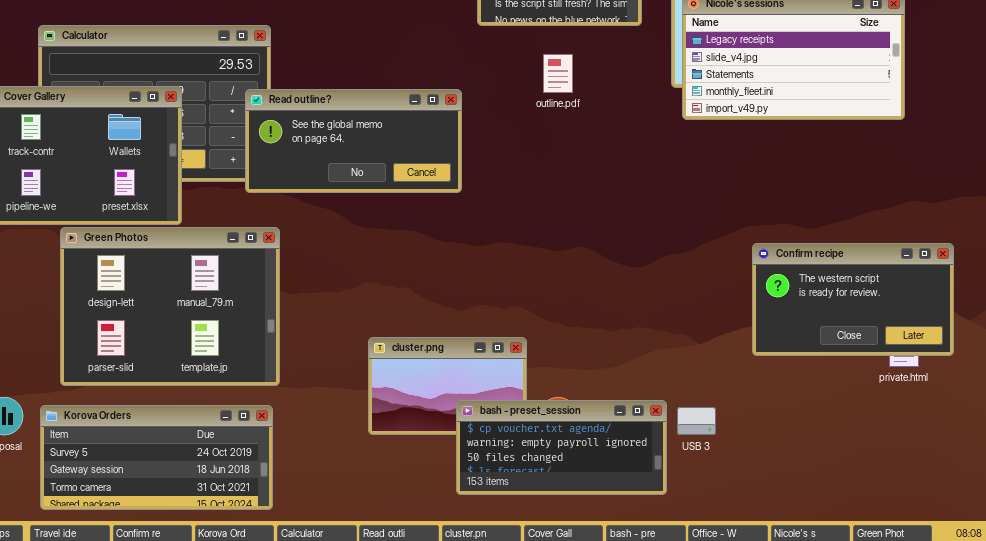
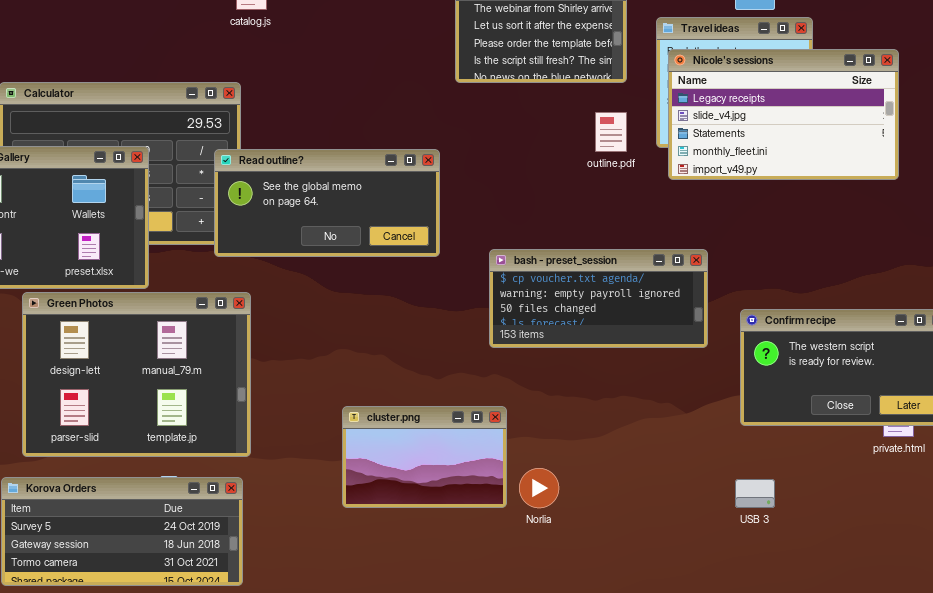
outline.pdf: [543,54,573,93] -> [595,112,627,152], moved
bash - preset_session: [456,400,667,495] -> [489,249,708,348], moved
USB 3: [677,407,716,435] -> [735,479,775,508], moved

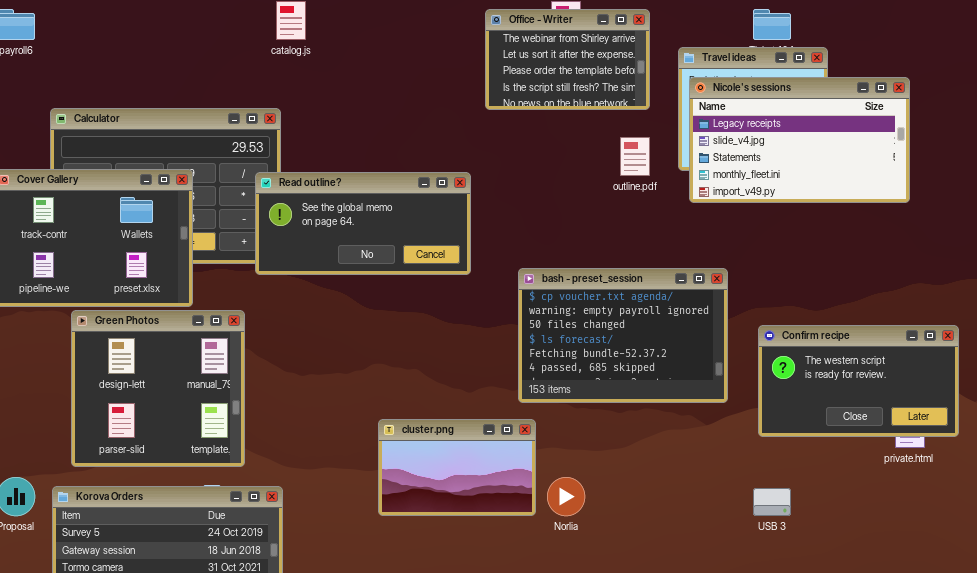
bash - preset_session: [489,249,708,348] -> [518,268,728,403], resized
Green Photos: [22,292,251,457] -> [71,310,245,467], resized

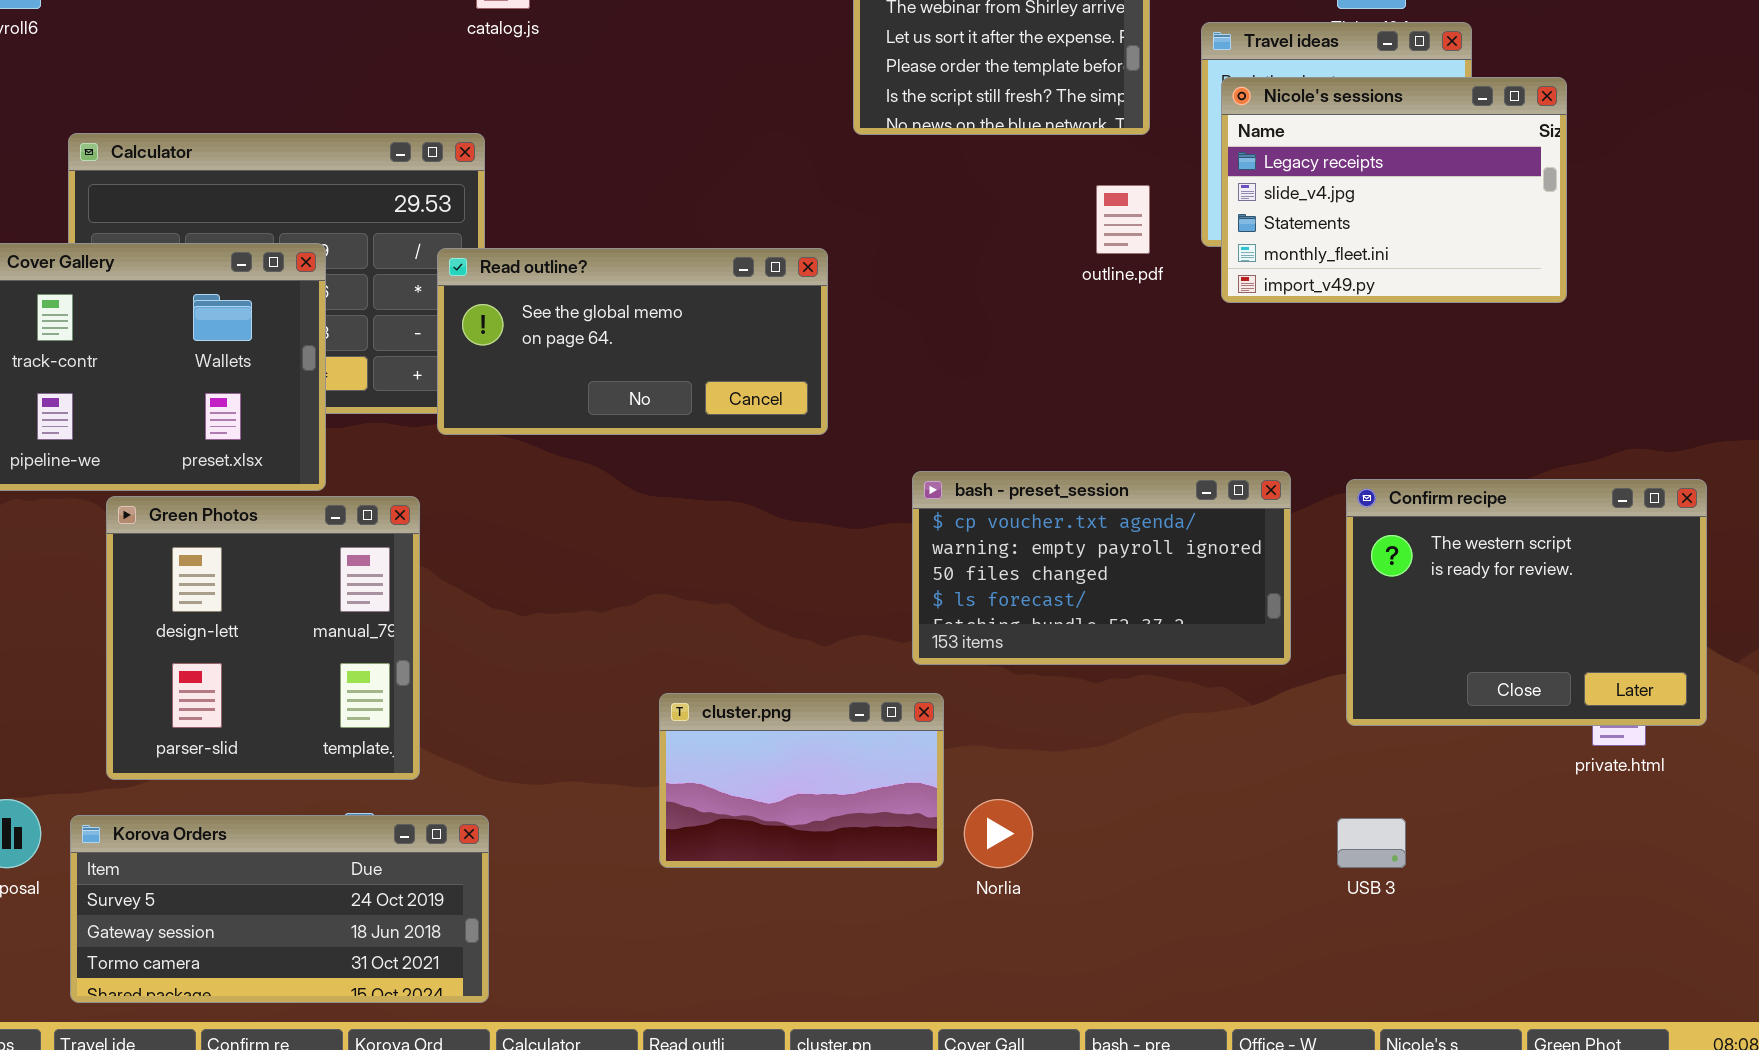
Nicole's sessions: [689,77,910,203] -> [1221,77,1567,303], resized
bash - preset_session: [518,268,728,403] -> [912,471,1291,665], resized
Confirm recipe: [758,325,959,437] -> [1346,479,1707,726], resized

